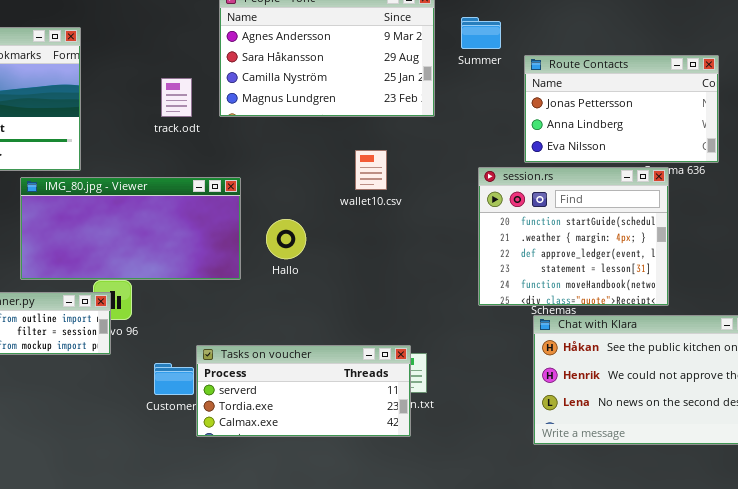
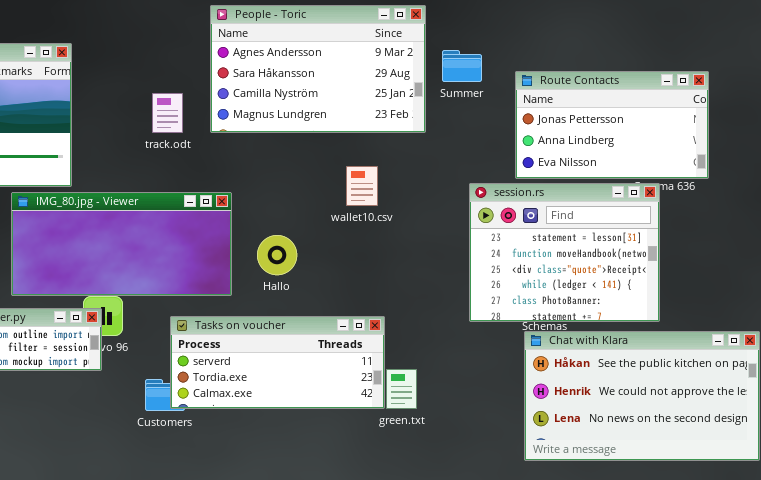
Summer: [461,17,501,49] -> [442,50,482,82], moved
session.rs: [478,167,669,306] -> [469,183,660,322], scrolled down 3 rows
Tasks on voucher: [196,345,411,437] -> [170,316,385,409], moved

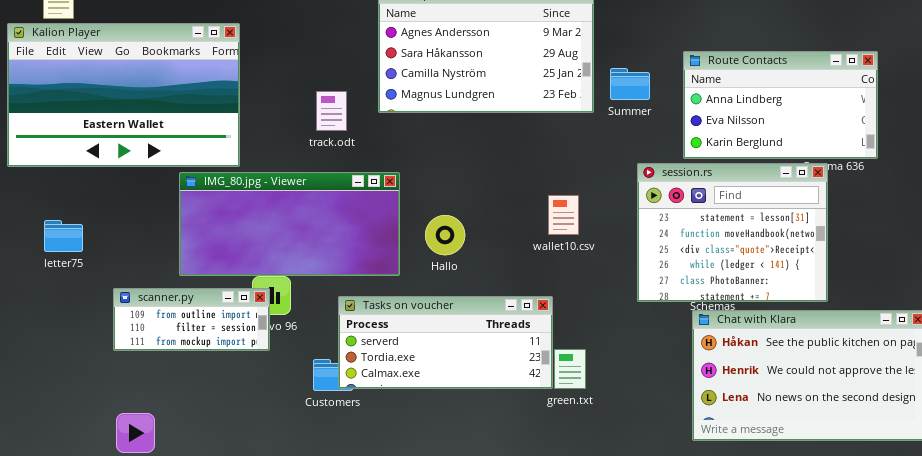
Summer: [442,50,482,82] -> [610,68,650,100], moved
Route Contacts: [515,71,709,179] -> [683,51,878,159], scrolled down 1 row
track.odt: [152,93,183,133] -> [316,91,347,131], moved
wallet10.csv: [346,166,378,206] -> [548,195,579,235], moved

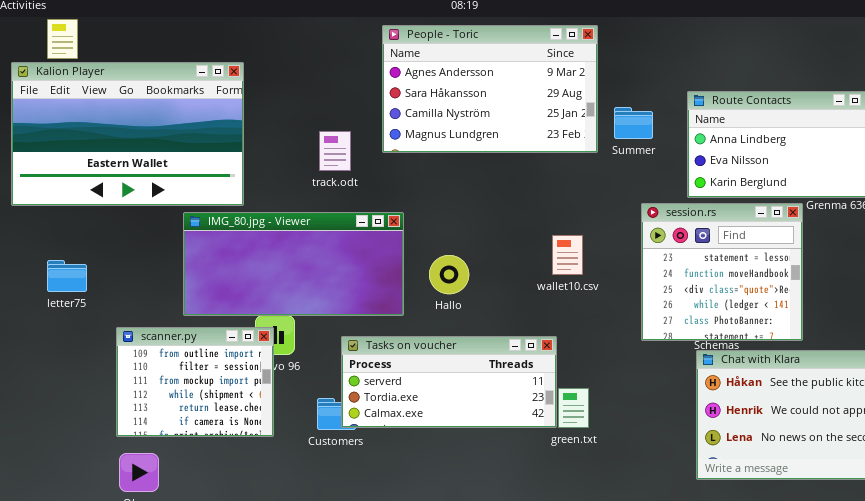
session.rs: [637,163,828,302] -> [641,203,803,341], resized
scanner.py: [113,288,270,351] -> [116,327,274,437], resized

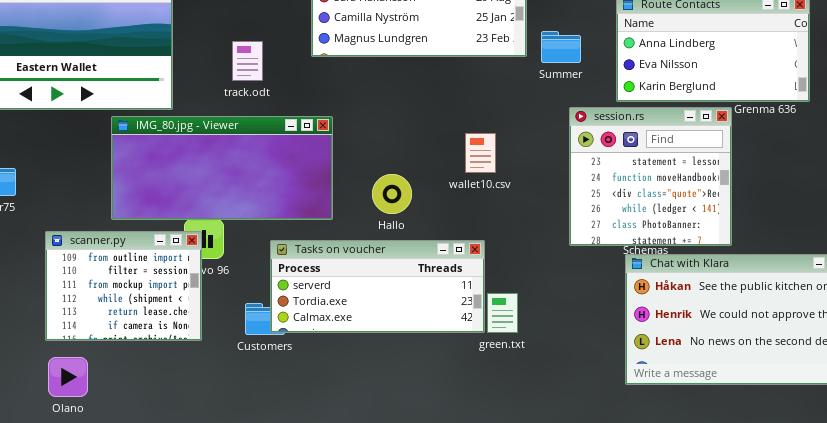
Summer: [614,107,653,139] -> [541,31,581,63], moved
track.odt: [319,131,351,171] -> [232,41,263,81], moved
wallet10.csv: [552,235,583,275] -> [465,133,496,173], moved
Hallo: [429,255,469,294] -> [372,174,412,214], moved

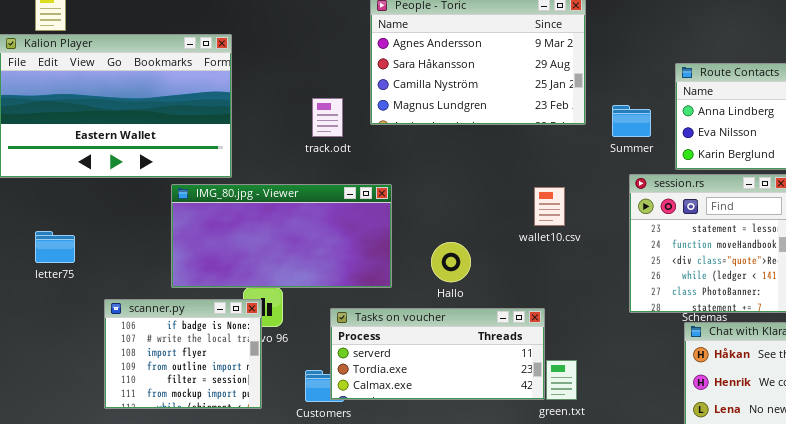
Summer: [541,31,581,63] -> [612,105,651,137], moved
track.odt: [232,41,263,81] -> [312,98,343,137], moved
wallet10.csv: [465,133,496,173] -> [534,187,565,226], moved
scanner.py: [45,231,202,341] -> [104,299,262,409], scrolled up 3 rows

